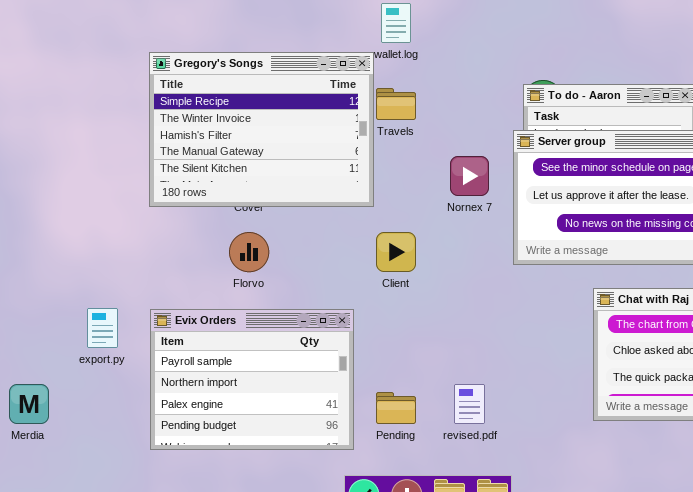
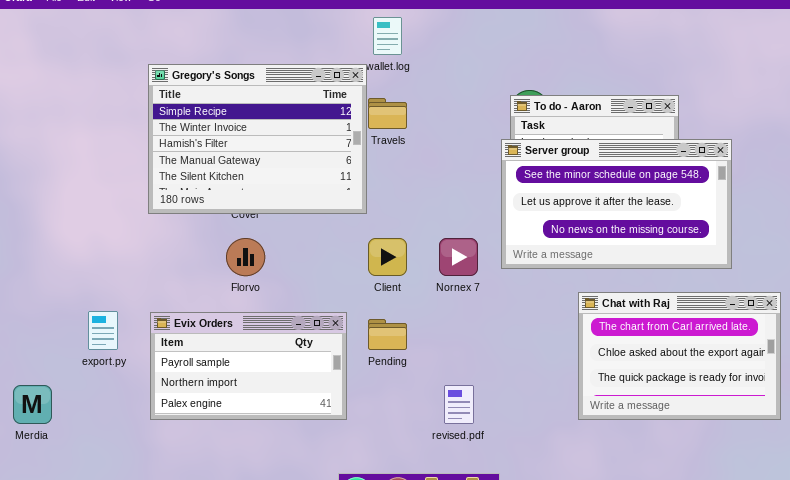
Nornex 7: [450,156,489,196] -> [439,238,478,276], moved
Evix Orders: [150,309,354,450] -> [150,312,347,420], resized
Pending: [376,392,416,424] -> [368,319,407,350], moved

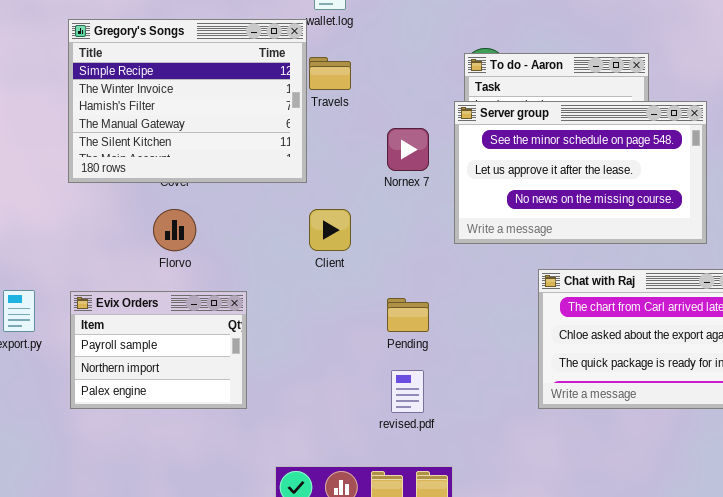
Nornex 7: [439,238,478,276] -> [387,128,429,171], moved
Evix Orders: [150,312,347,420] -> [70,291,247,409], resized
Pending: [368,319,407,350] -> [387,298,429,332], moved

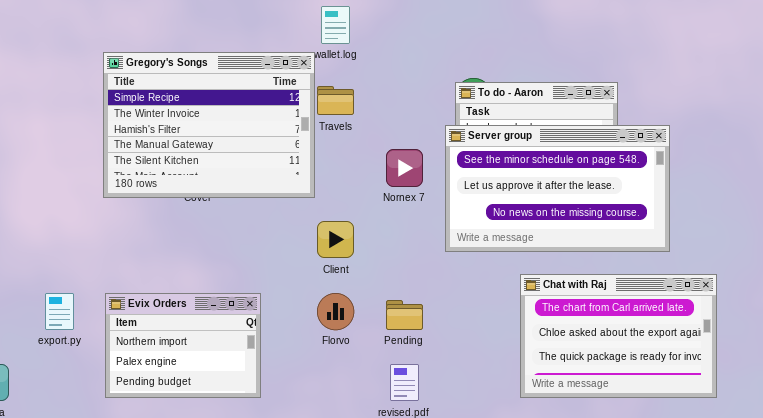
Florvo: [153,209,196,251] -> [317,293,354,330], moved
Evix Orders: [70,291,247,409] -> [105,293,261,398], scrolled down 1 row

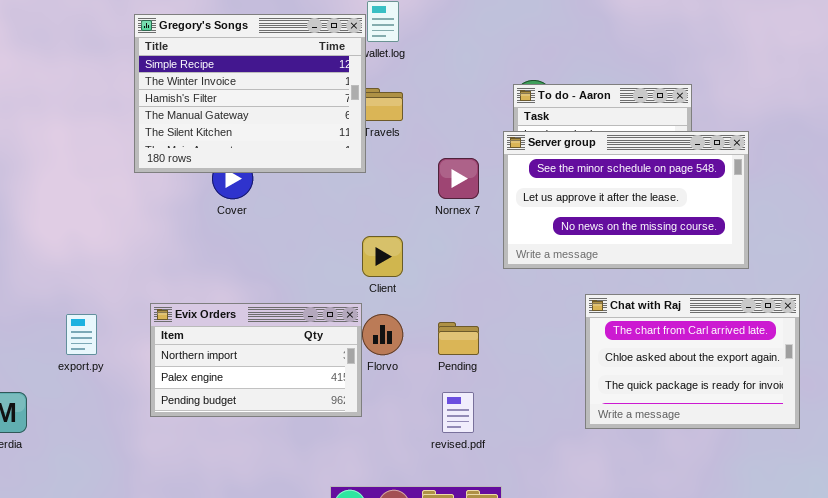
Gregory's Songs: [103,52,315,198] -> [134,14,366,173], moved
Evix Orders: [105,293,261,398] -> [150,303,362,417], moved, resized

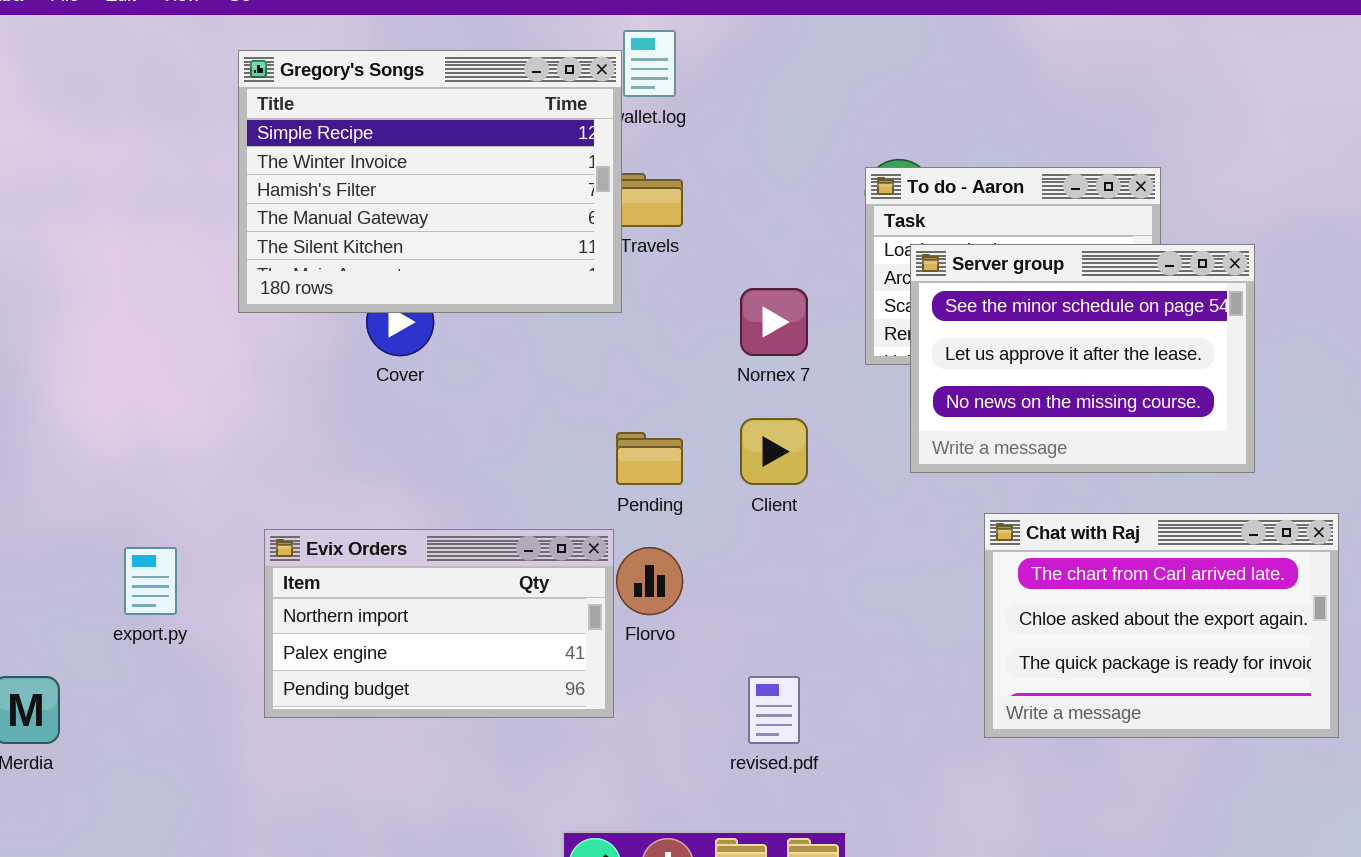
Server group: [503,131,749,269] -> [910,244,1255,473], resized
Client: [362,236,403,277] -> [740,418,808,485], moved
Pending: [438,322,479,355] -> [616,432,683,485], moved

